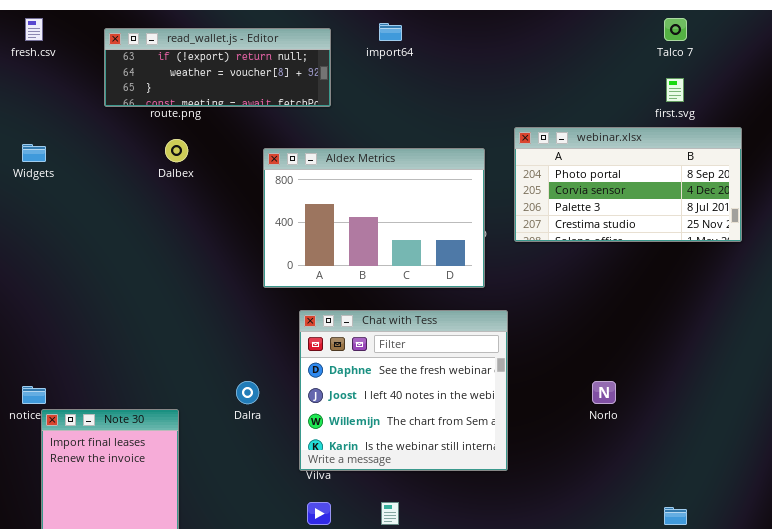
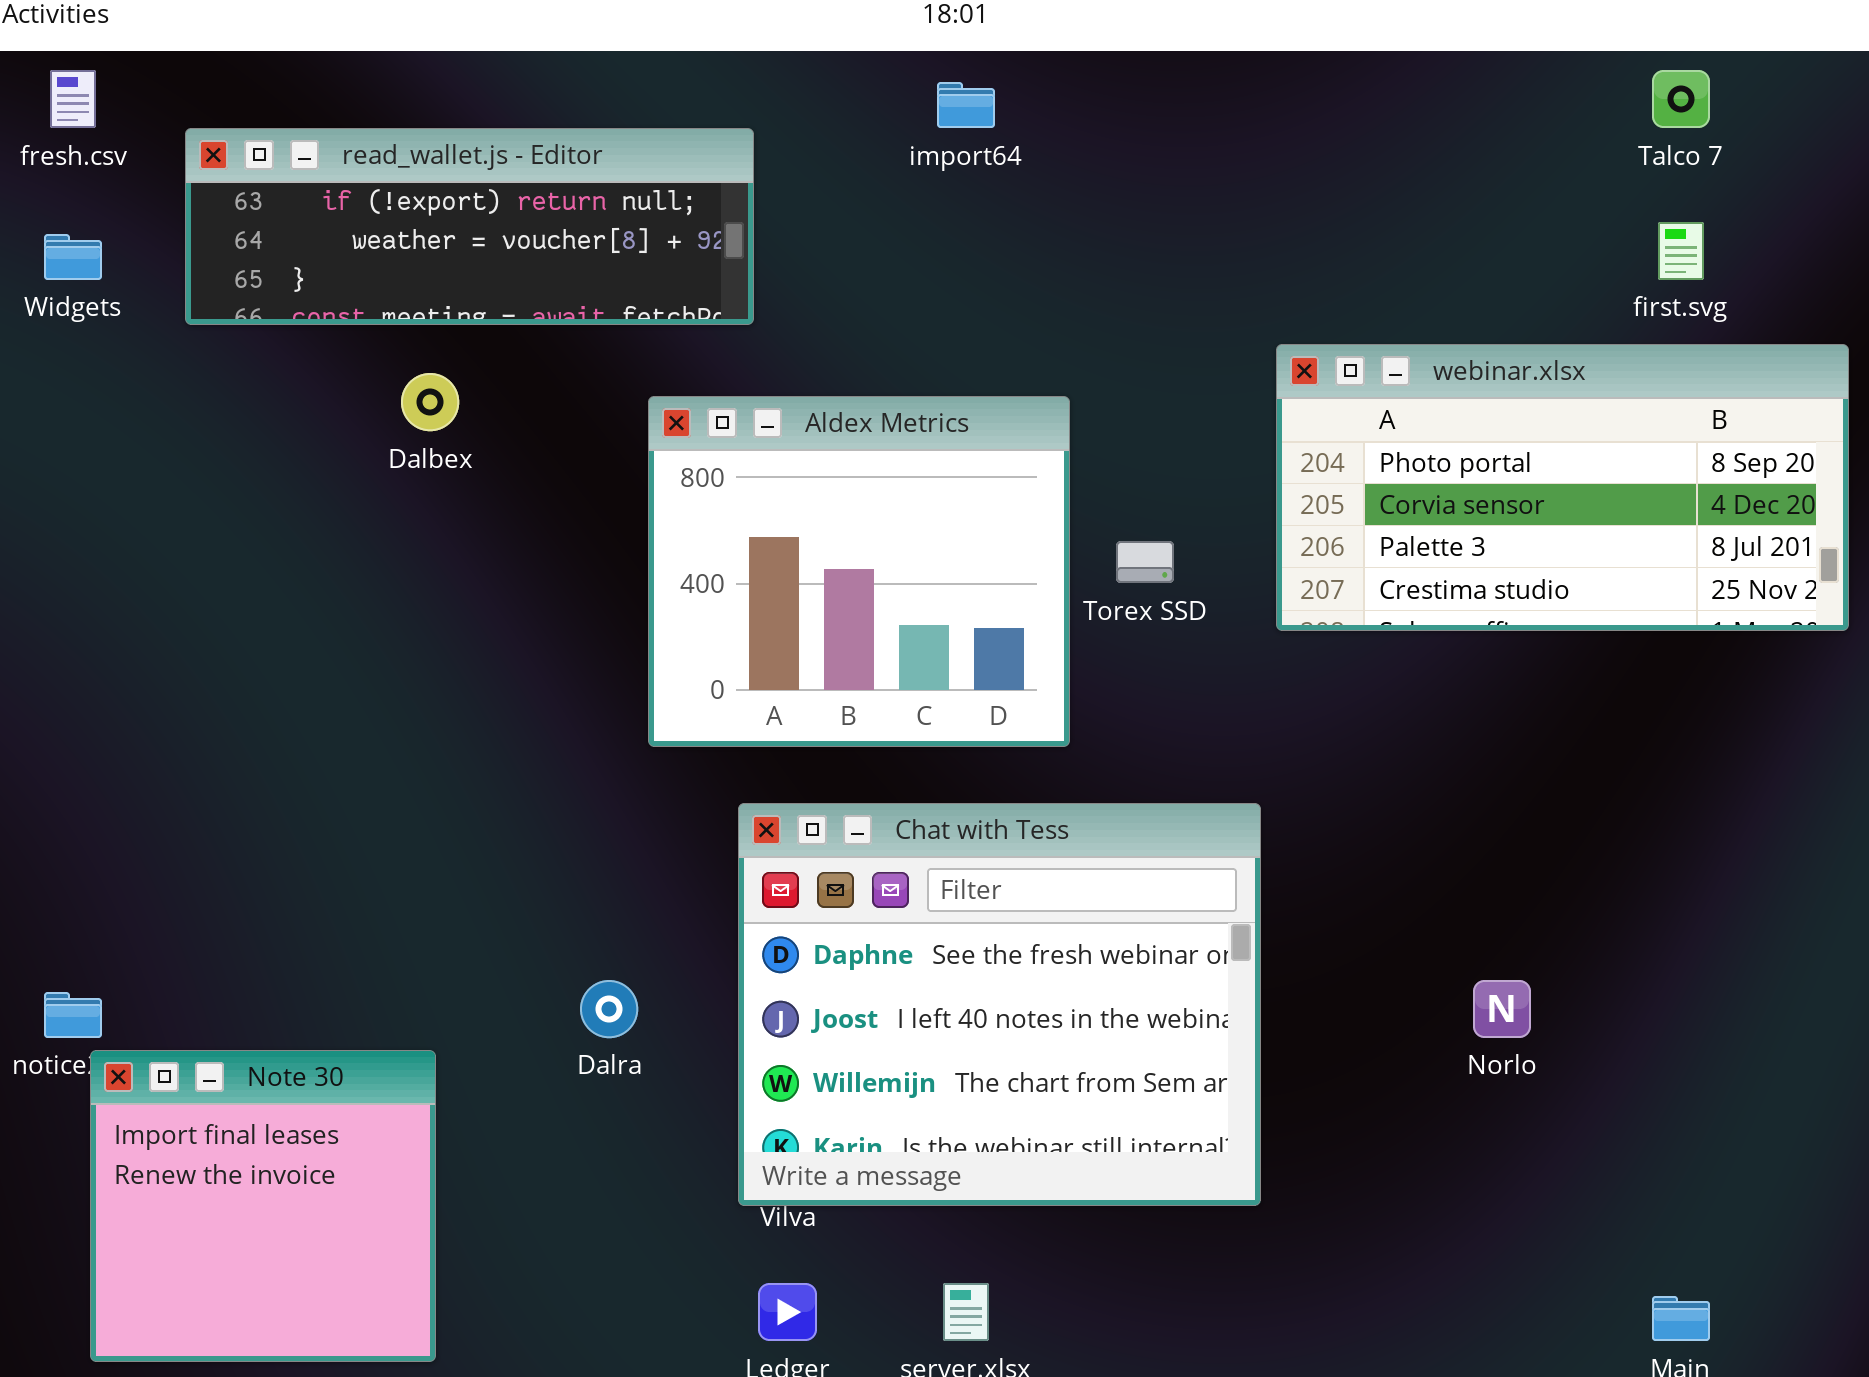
read_wallet.js - Editor: [104,28,331,107] -> [185,128,754,325], moved
Widgets: [22,144,46,162] -> [44,234,102,280], moved
Aldex Metrics: [263,148,485,288] -> [648,396,1070,747], resized

